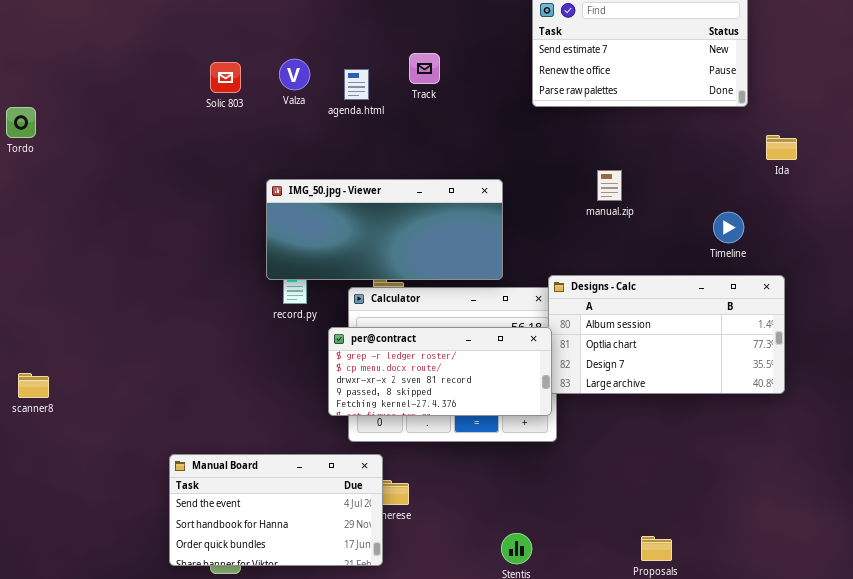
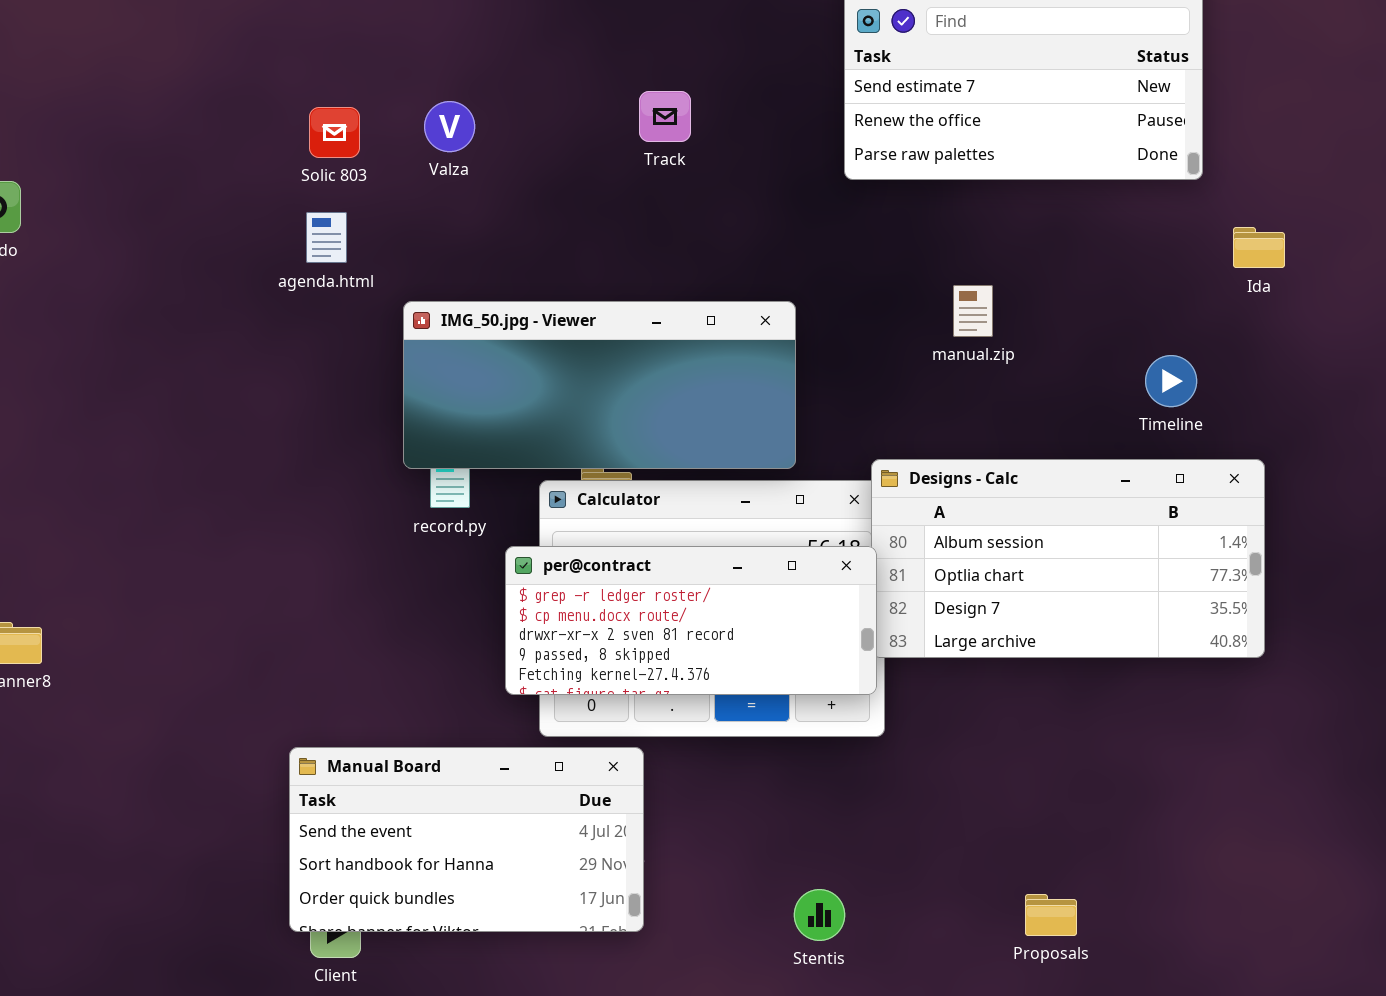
agenda.html: [344,69,369,100] -> [306,212,347,263], moved
Manual Board: [169,454,383,566] -> [289,747,644,932], moved

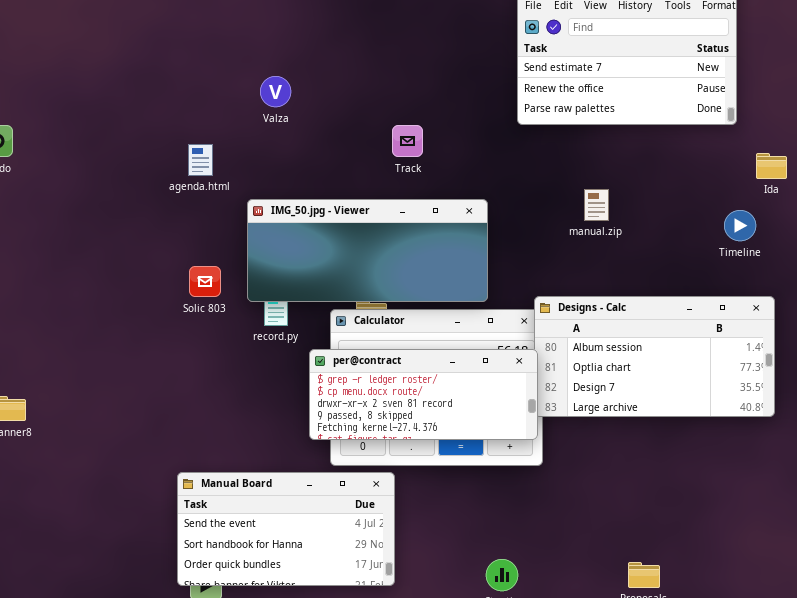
Track: [639,91,691,142] -> [392,125,423,157], moved
Solic 803: [309,107,360,158] -> [189,266,221,297], moved
Timeline: [1145,355,1197,407] -> [724,210,756,241], moved

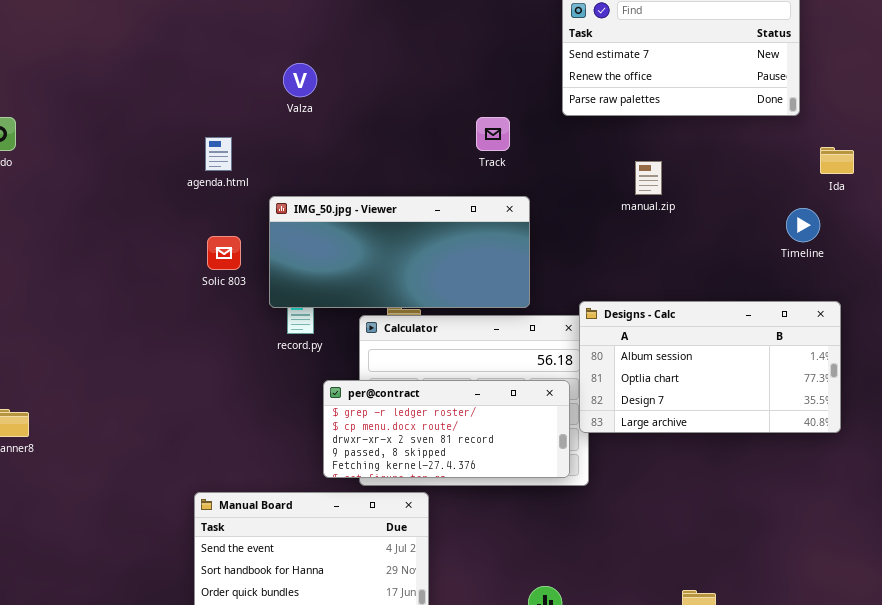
Track: [392,125,423,157] -> [476,117,510,151], moved
manual.zip: [584,189,609,221] -> [635,161,662,195], moved
Solic 803: [189,266,221,297] -> [207,236,241,270], moved
per@contract: [309,349,538,440] -> [323,380,570,478], moved

